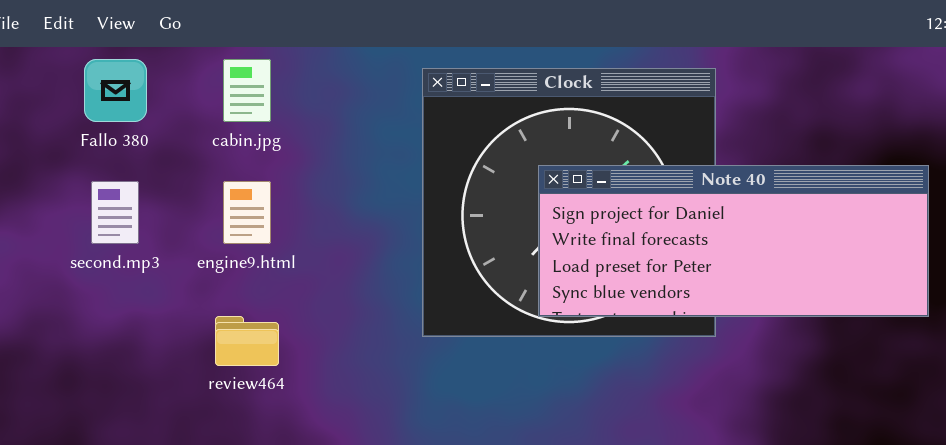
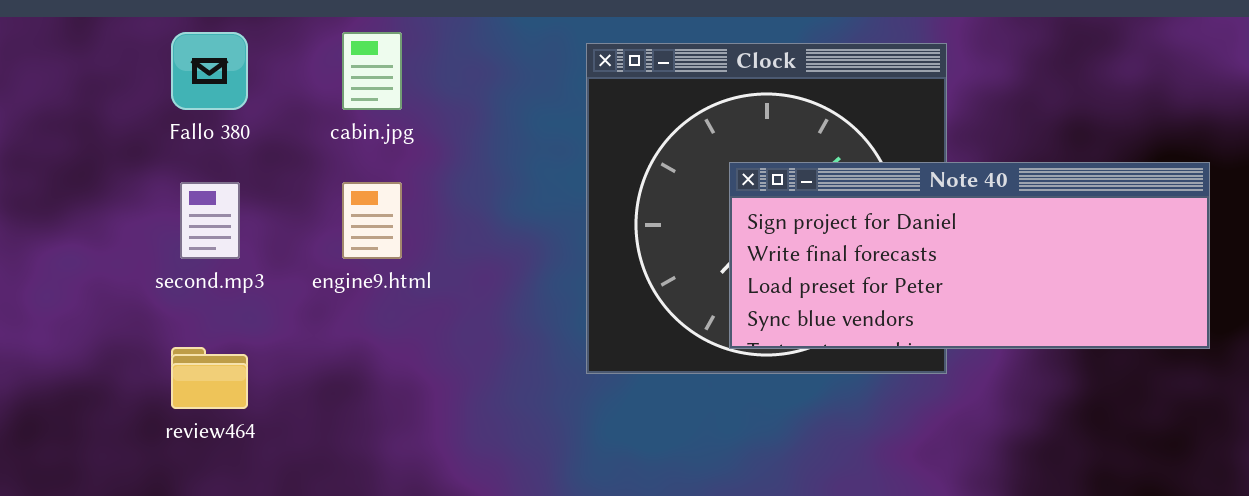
review464: [215,316,279,366] -> [171,347,248,409], moved

